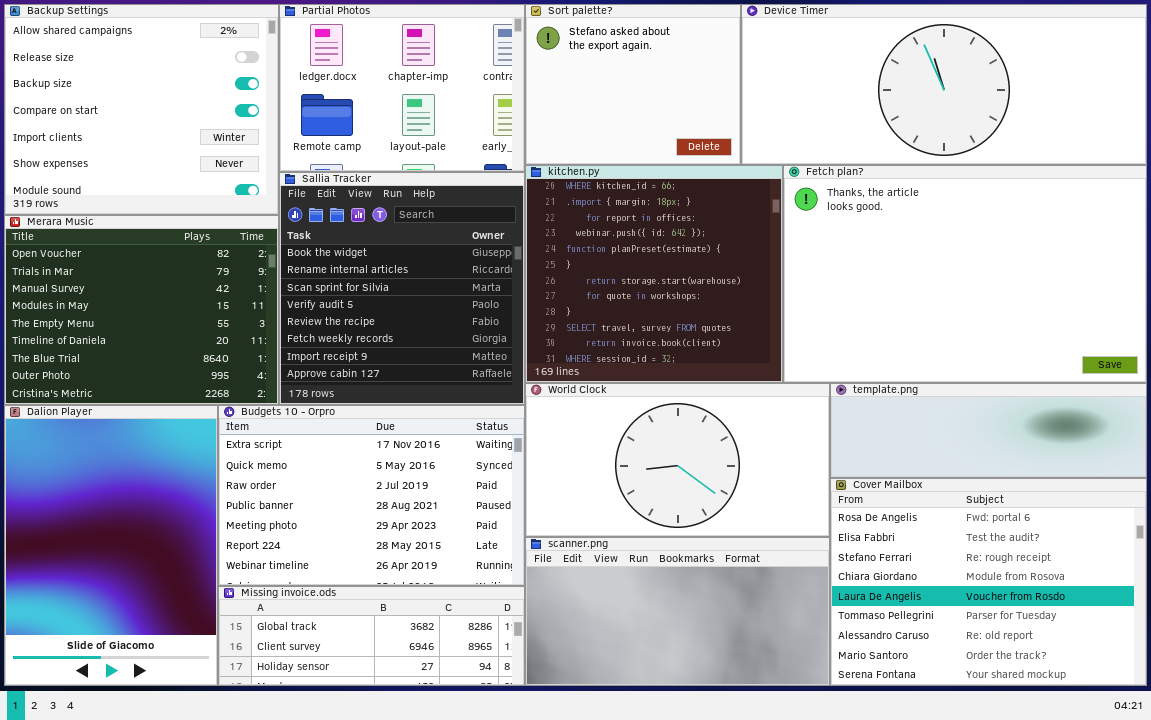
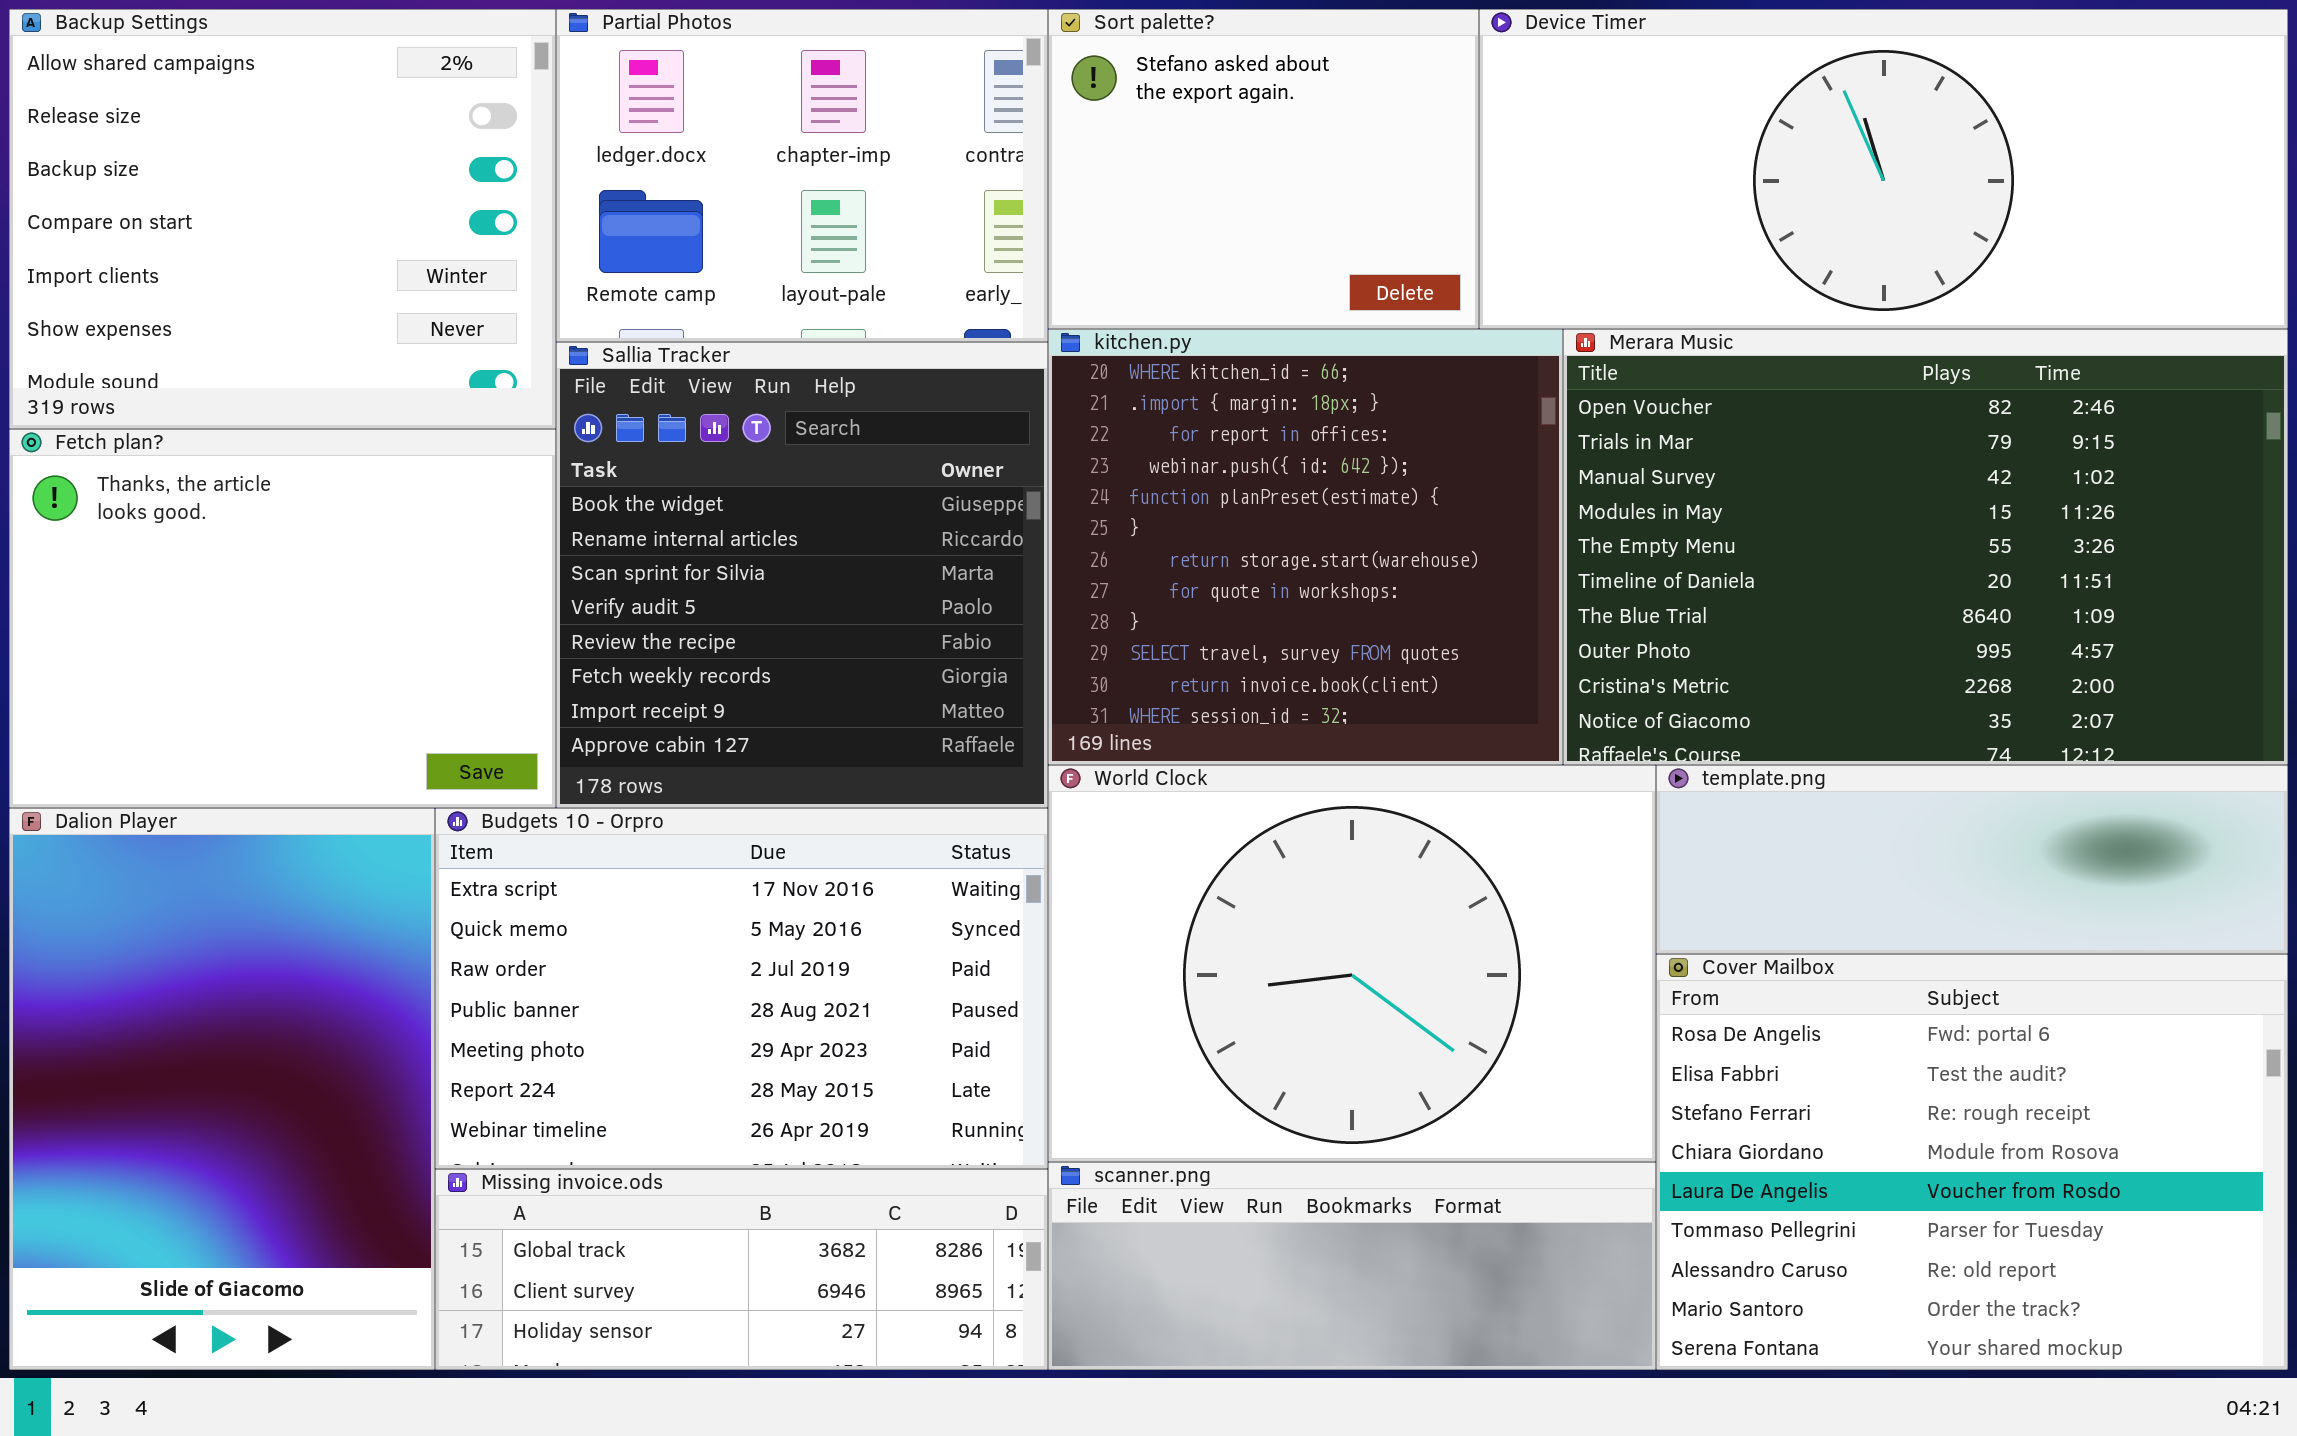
Fetch plan?: [783,165,1147,383] -> [9,429,556,808], moved, resized
Merara Music: [4,215,279,405] -> [1563,329,2288,765], moved, resized
World Clock: [525,383,830,537] -> [1048,765,1656,1162], resized
scanner.png: [525,537,830,686] -> [1048,1162,1656,1370], resized

